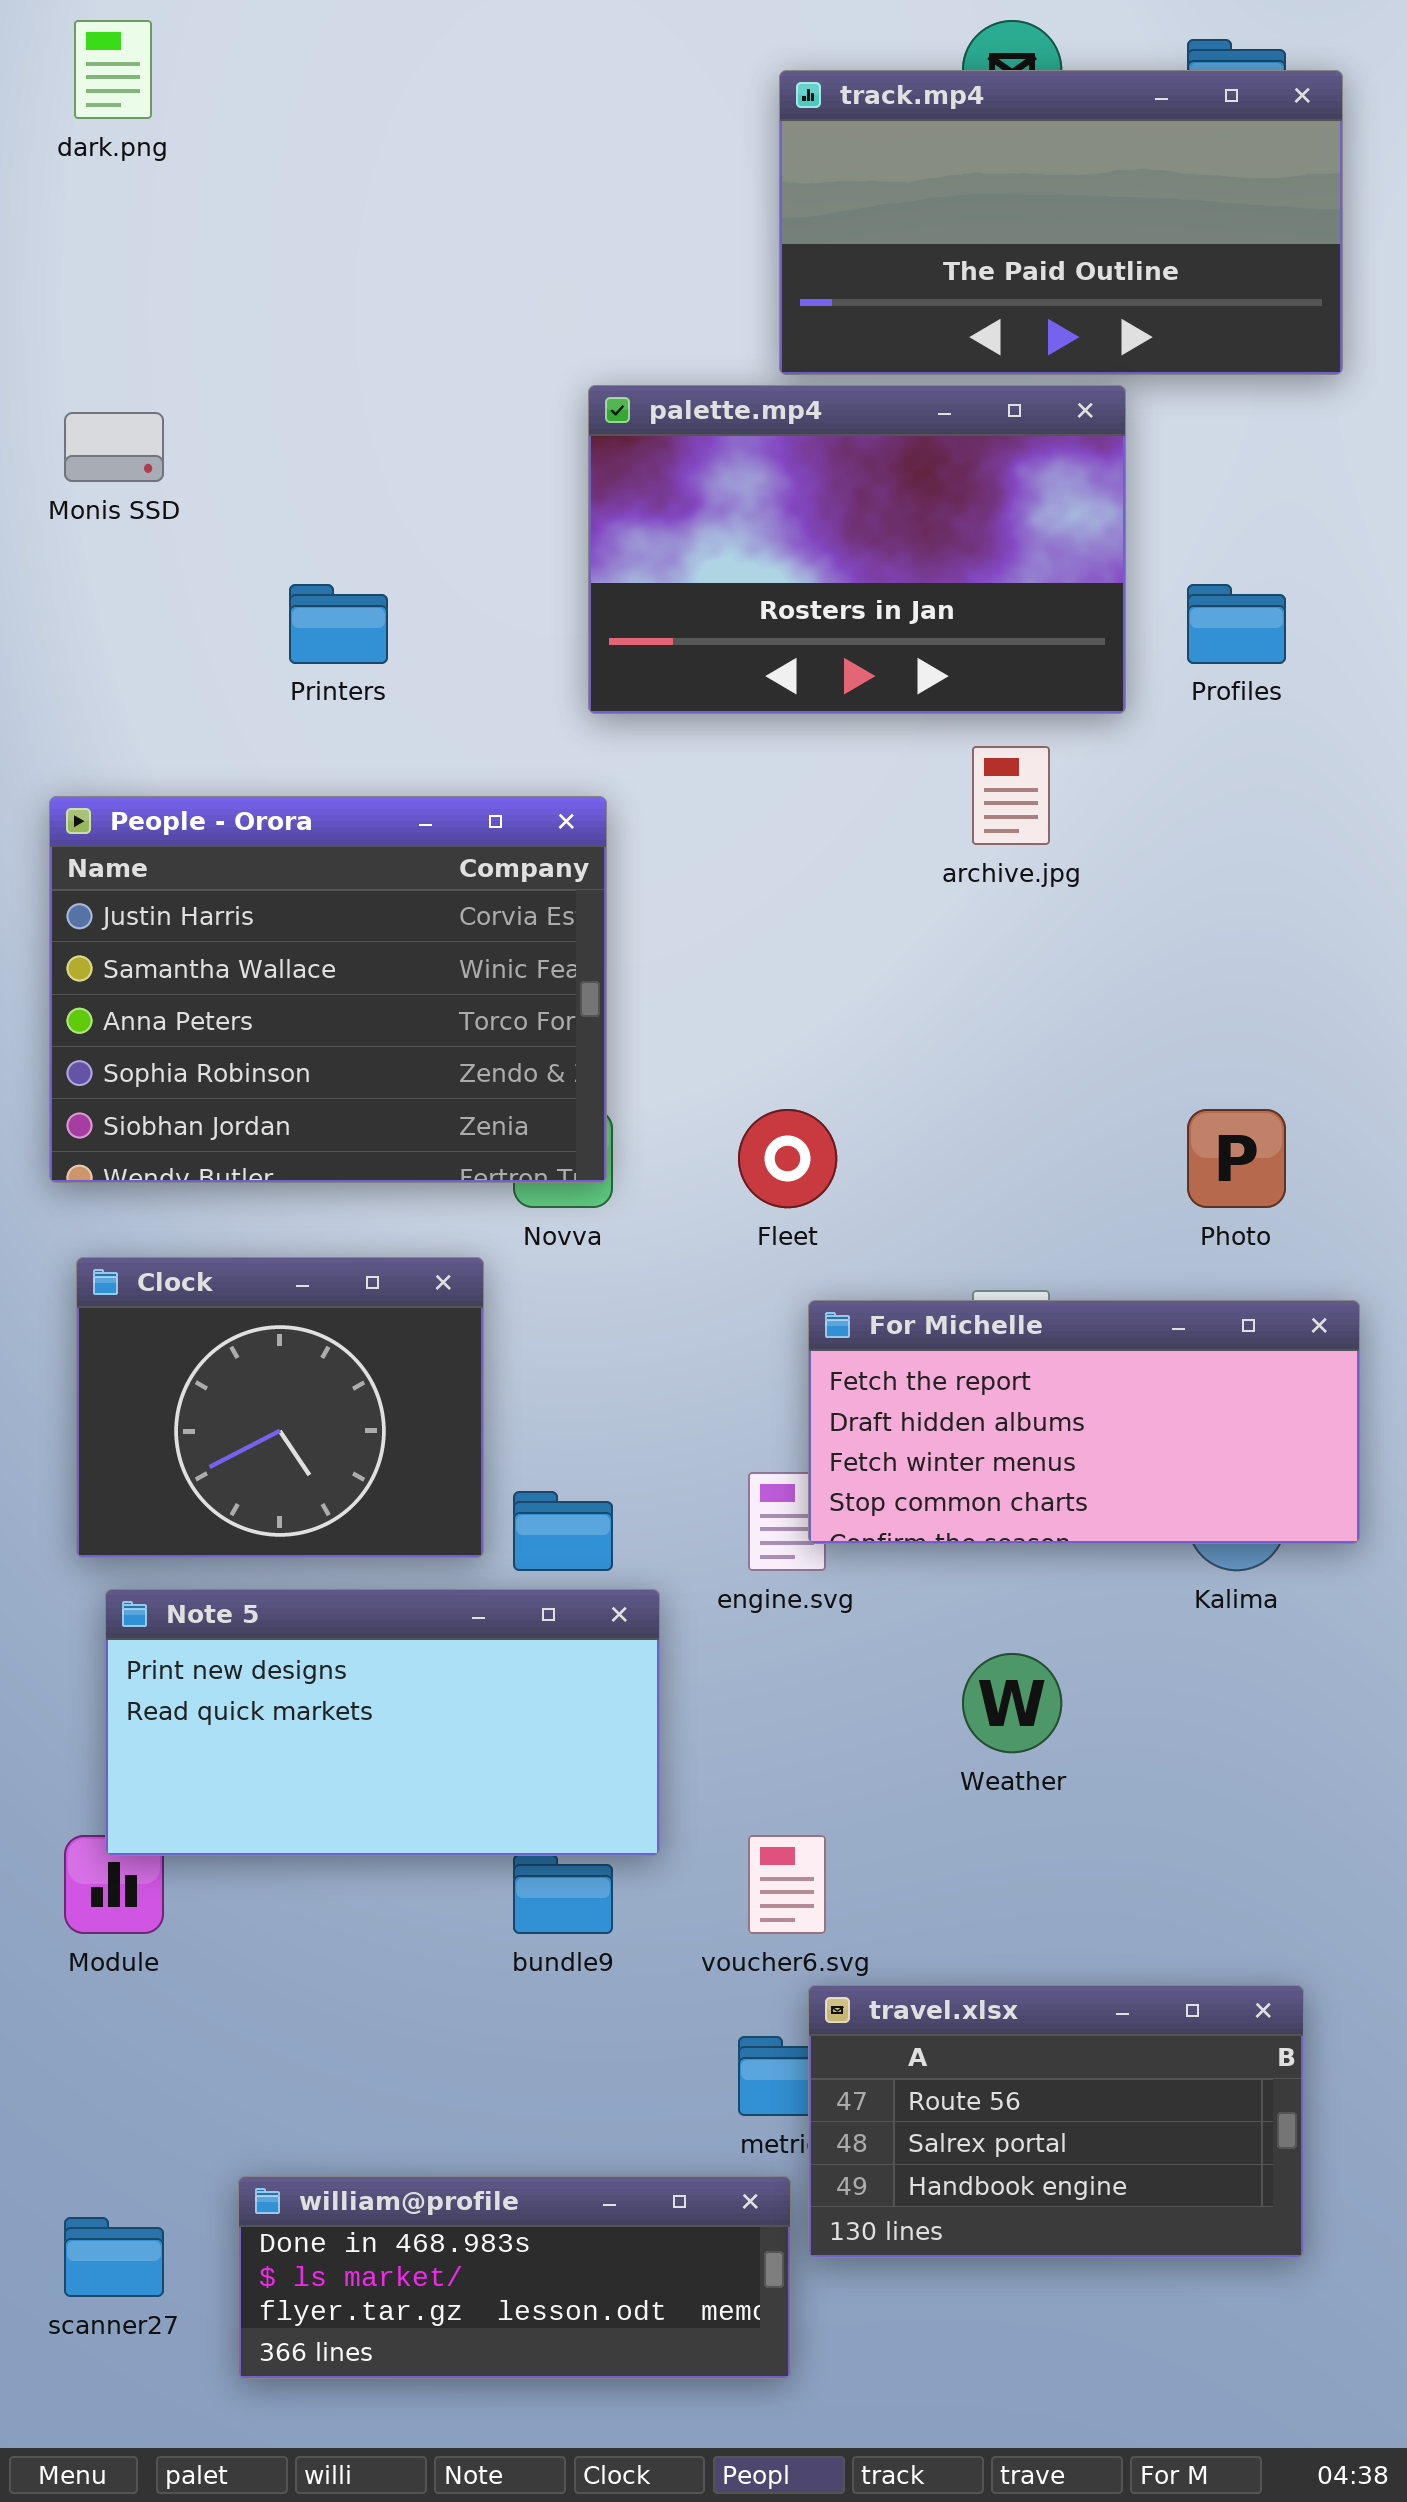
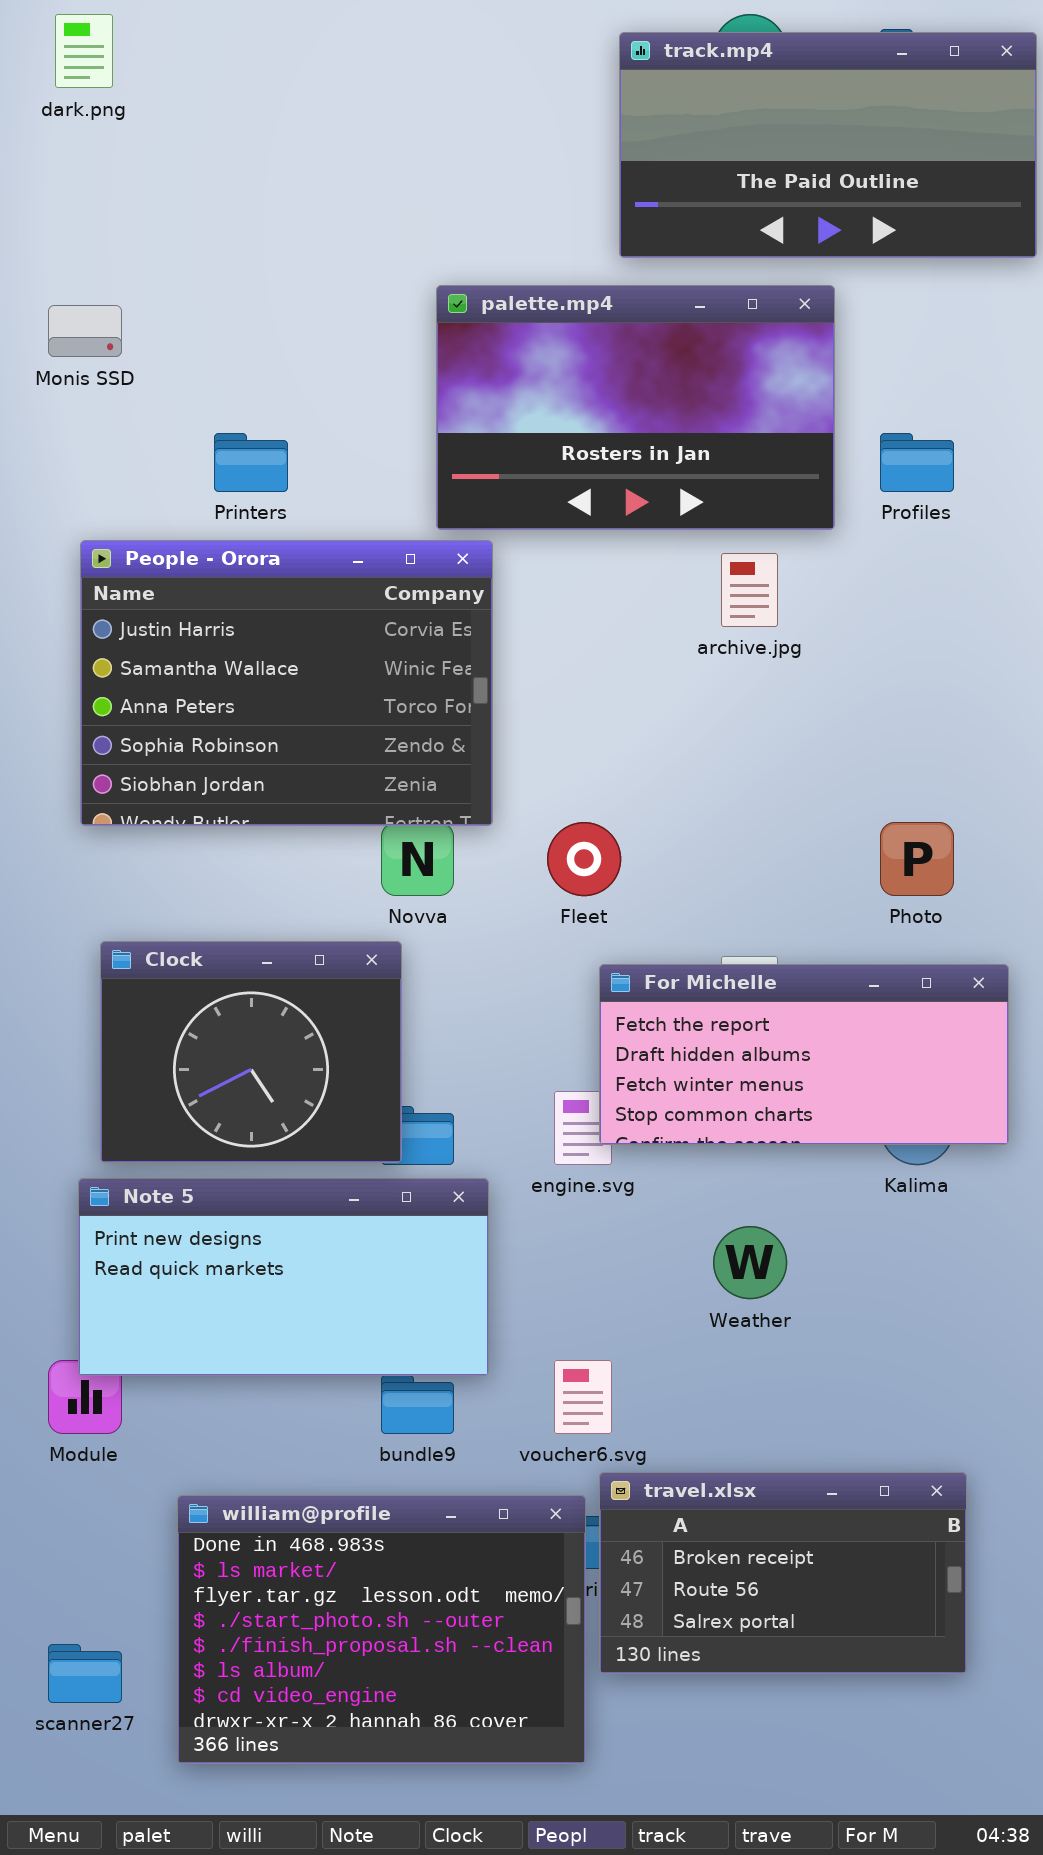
track.mp4: [779,70,1343,375] -> [619,32,1037,258], moved
People - Orora: [49,796,607,1183] -> [80,540,493,826], moved
Clock: [76,1257,484,1558] -> [100,941,402,1163], moved
travel.xlsx: [808,1985,1304,2258] -> [599,1472,967,1674], scrolled up 1 row
william@profile: [238,2176,791,2379] -> [177,1495,586,1764], resized

